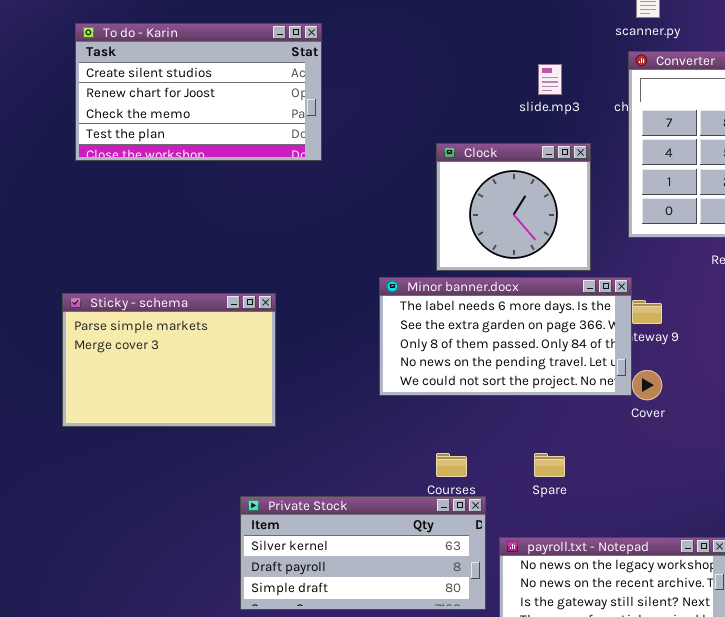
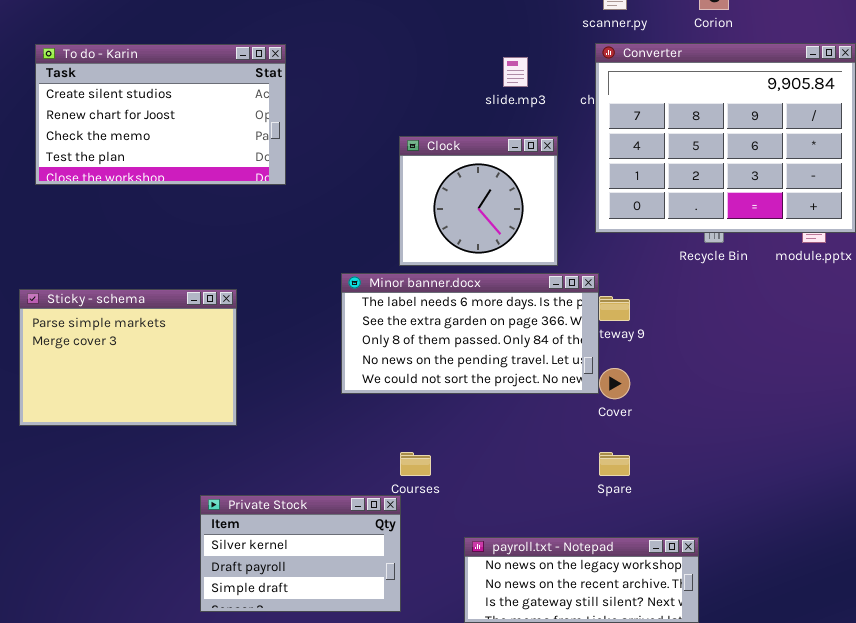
To do - Karin: [75,23,322,161] -> [35,44,286,185], moved
Spare: [534,453,565,477] -> [599,452,630,476], moved
Private Stock: [240,496,486,610] -> [200,495,401,612], resized

